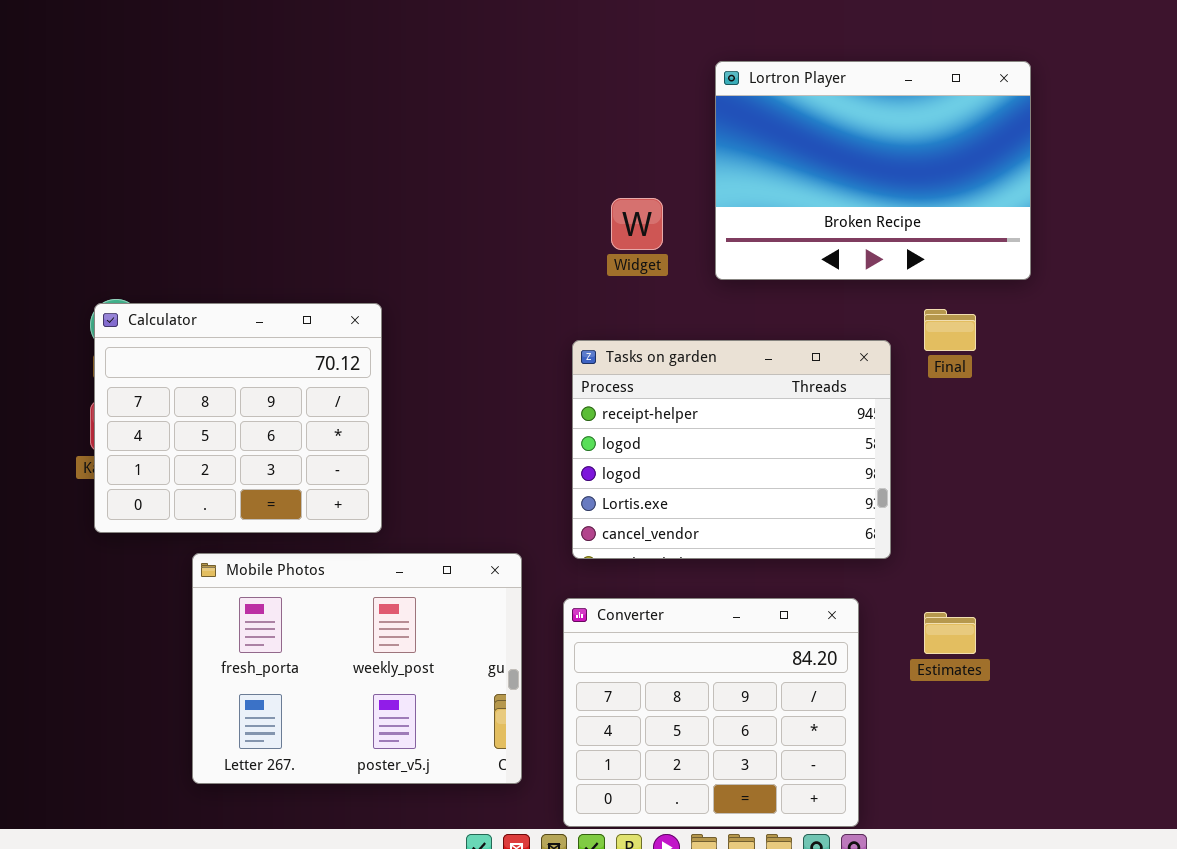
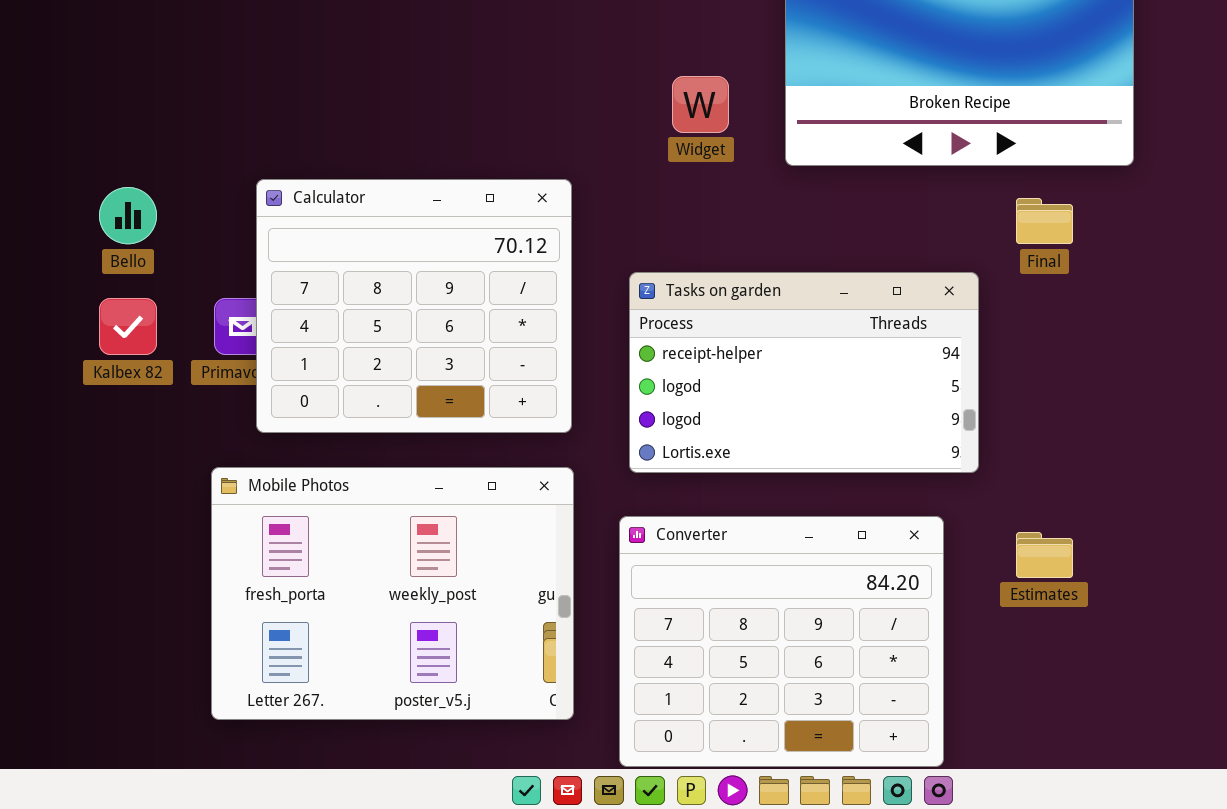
Calculator: [94,303,382,533] -> [256,179,572,433], moved
Tasks on garden: [572,340,891,559] -> [629,272,979,473], resized

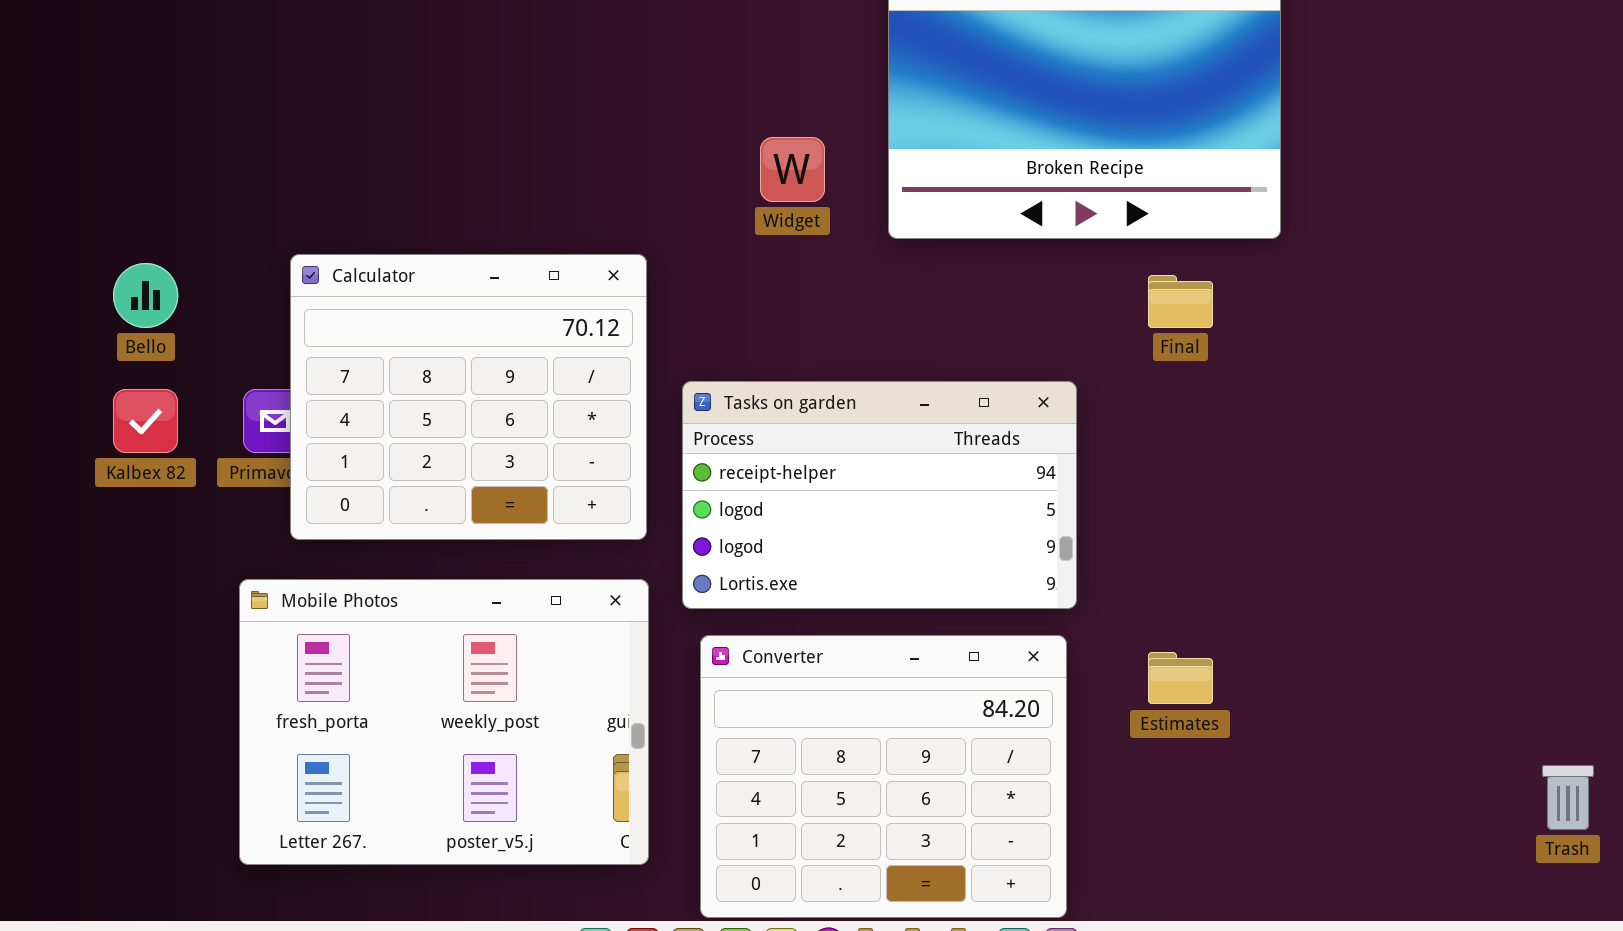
Tasks on garden: [629,272,979,473] -> [682,381,1077,609], moved

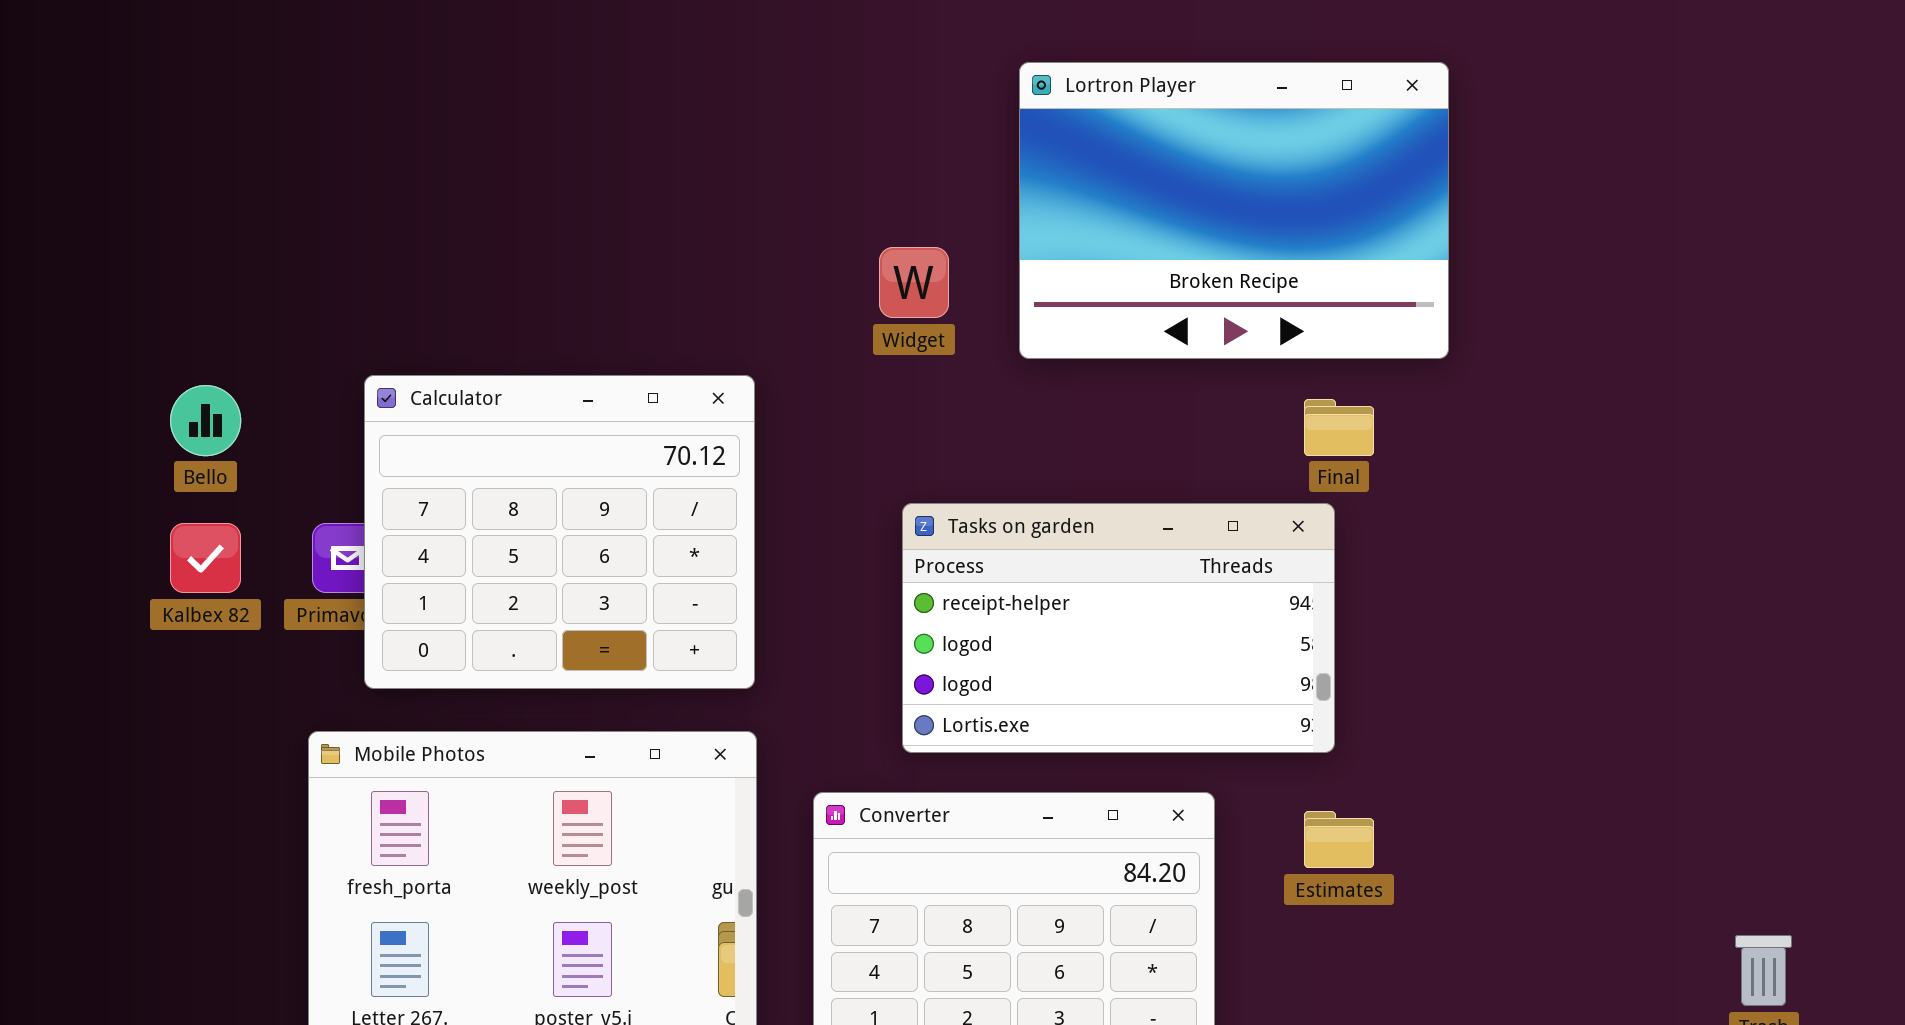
Tasks on garden: [682,381,1077,609] -> [902,503,1335,753], moved

